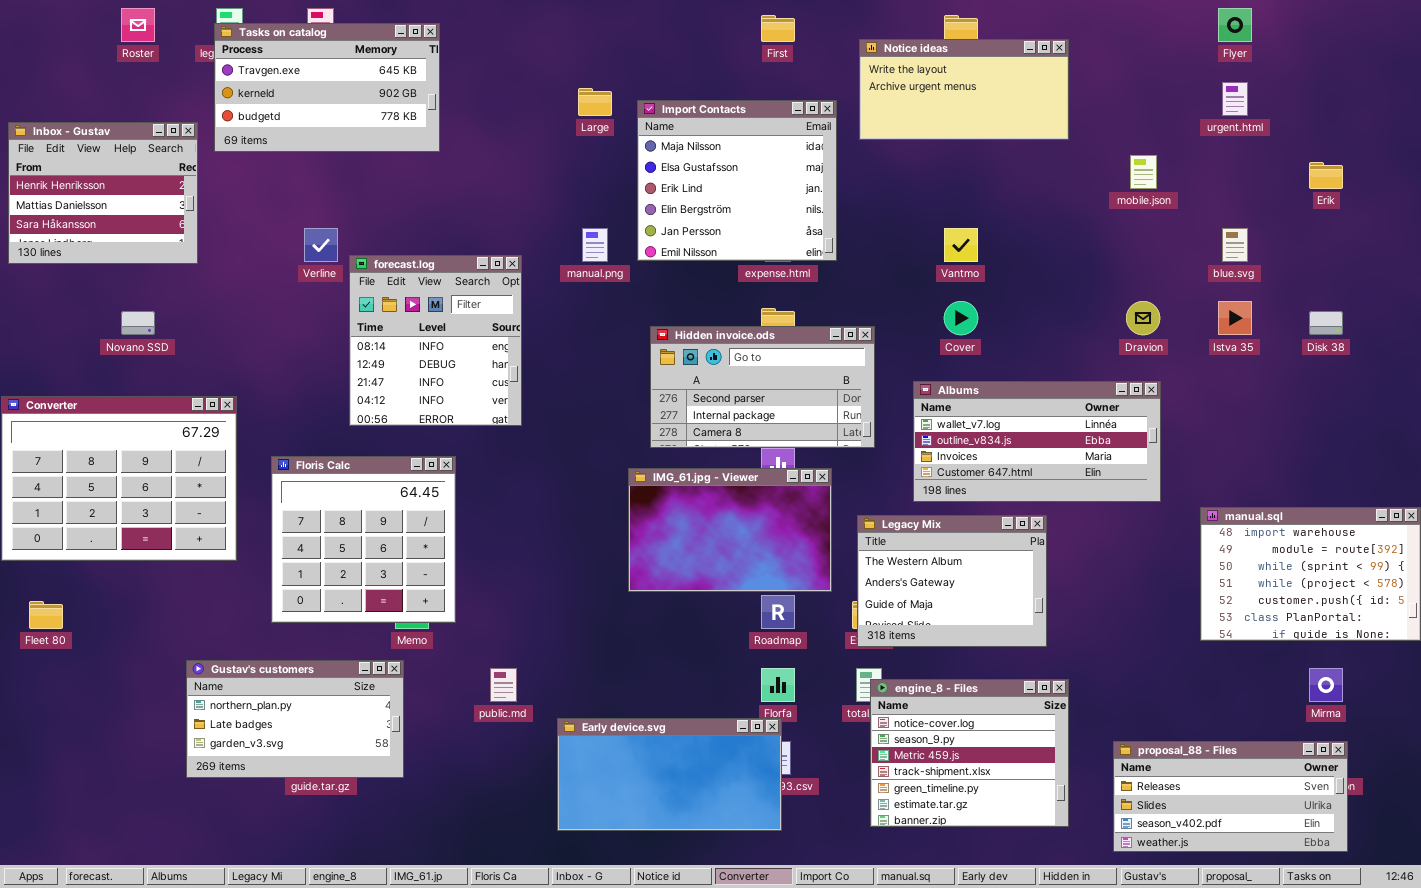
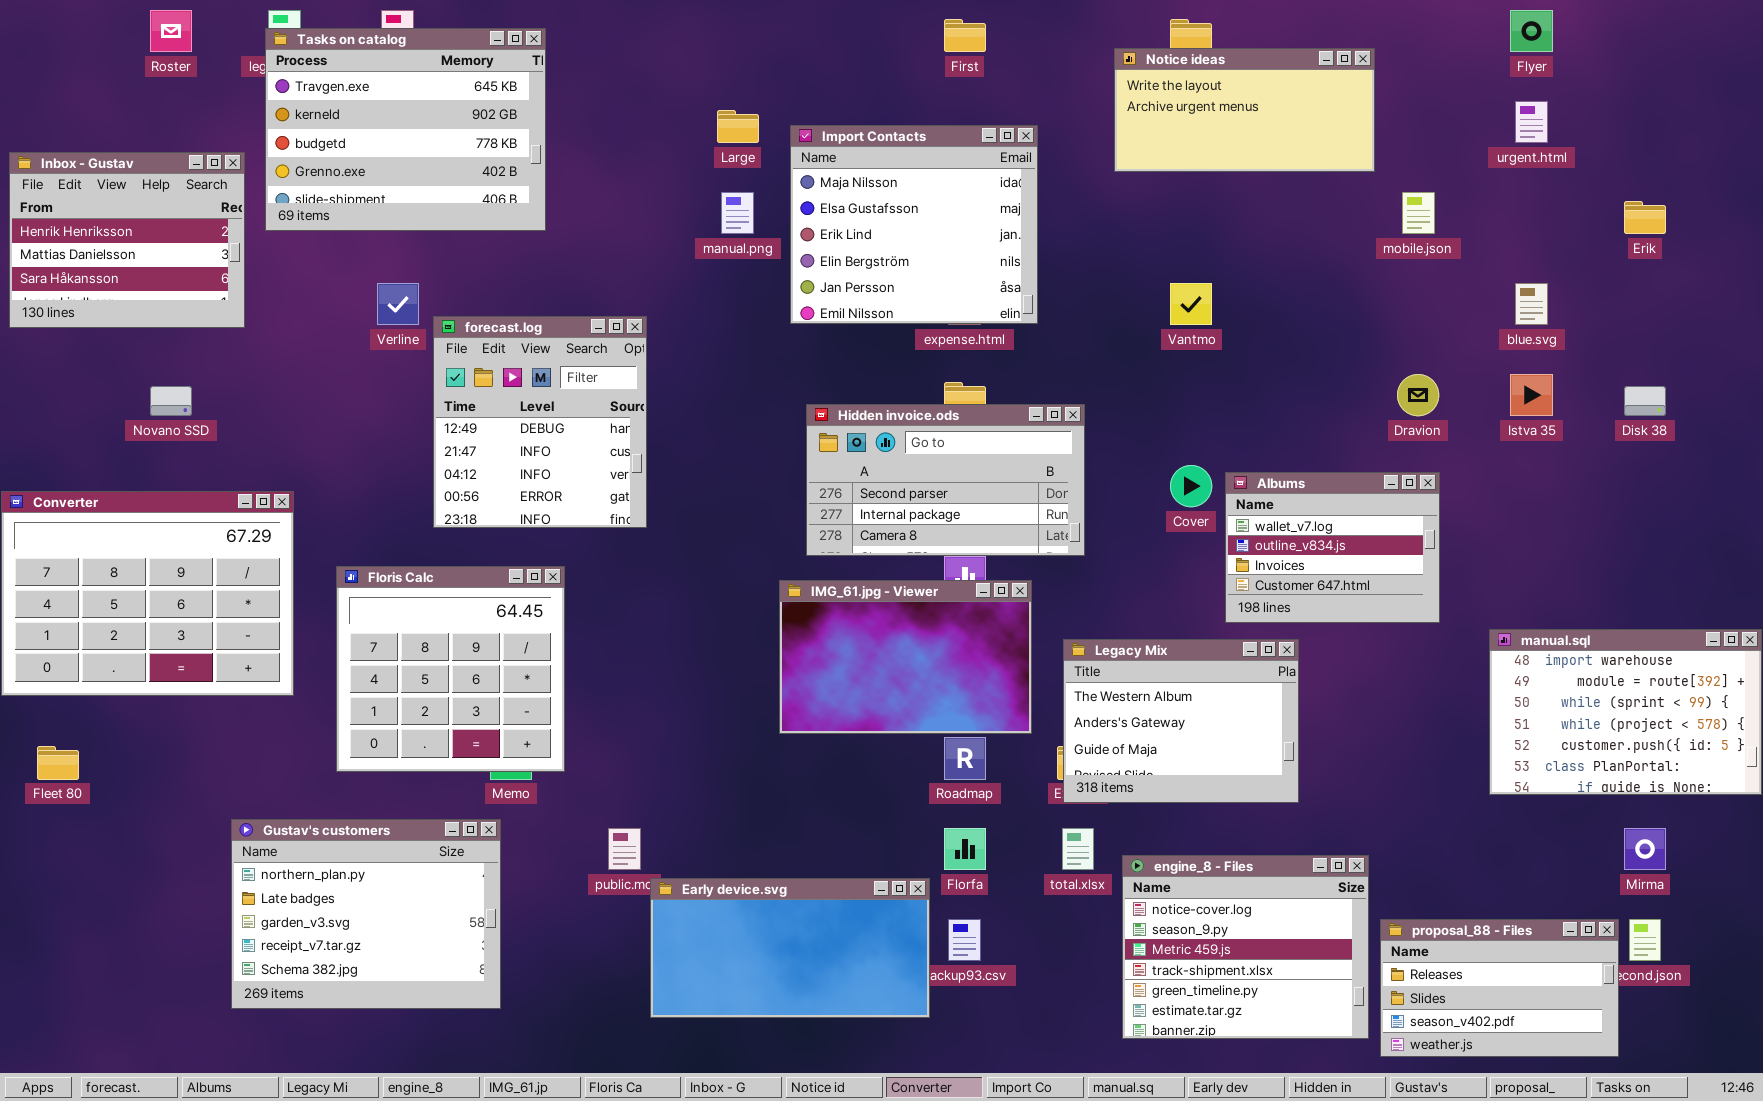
Tasks on catalog: [214,23,440,152] -> [265,28,546,231], resized
Notice ideas: [859,39,1069,140] -> [1114,48,1375,172], moved
manual.png: [582,228,608,262] -> [721,192,754,234], moved
forecast.log: [349,255,522,426] -> [433,316,647,528], scrolled down 1 row
Cover: [944,301,978,335] -> [1170,465,1212,507], moved
Albums: [913,381,1161,502] -> [1225,472,1440,623], resized
Gustav's customers: [186,660,404,778] -> [231,819,501,1009], resized
engine_8 - Files: [870,679,1069,827] -> [1122,855,1369,1039], moved
Early device.svg: [557,718,782,831] -> [650,878,930,1018], moved
proposal_88 - Files: [1113,741,1348,852] -> [1380,919,1619,1057], resized

